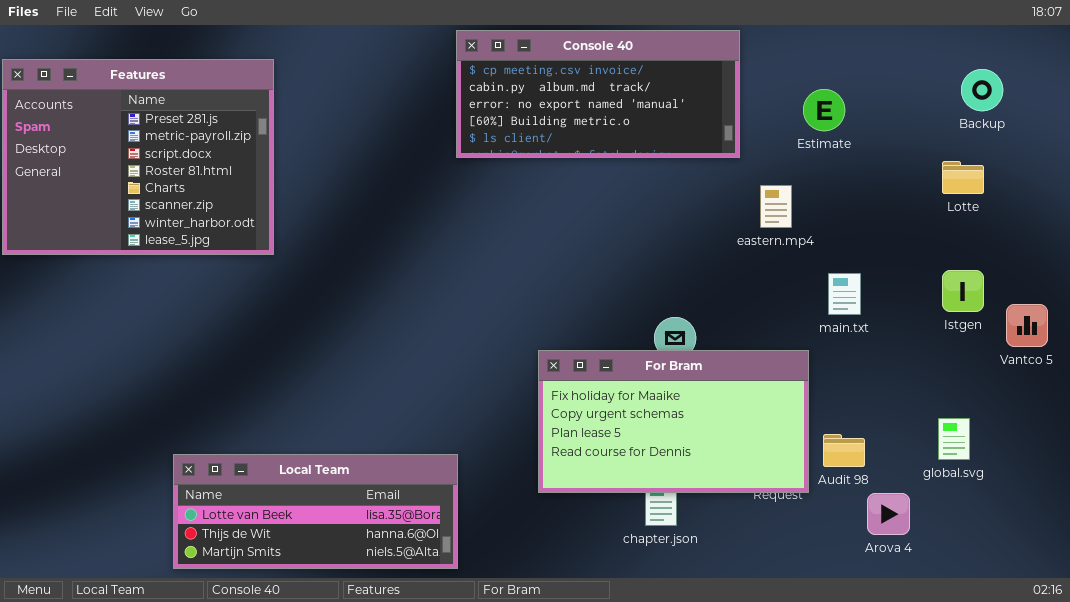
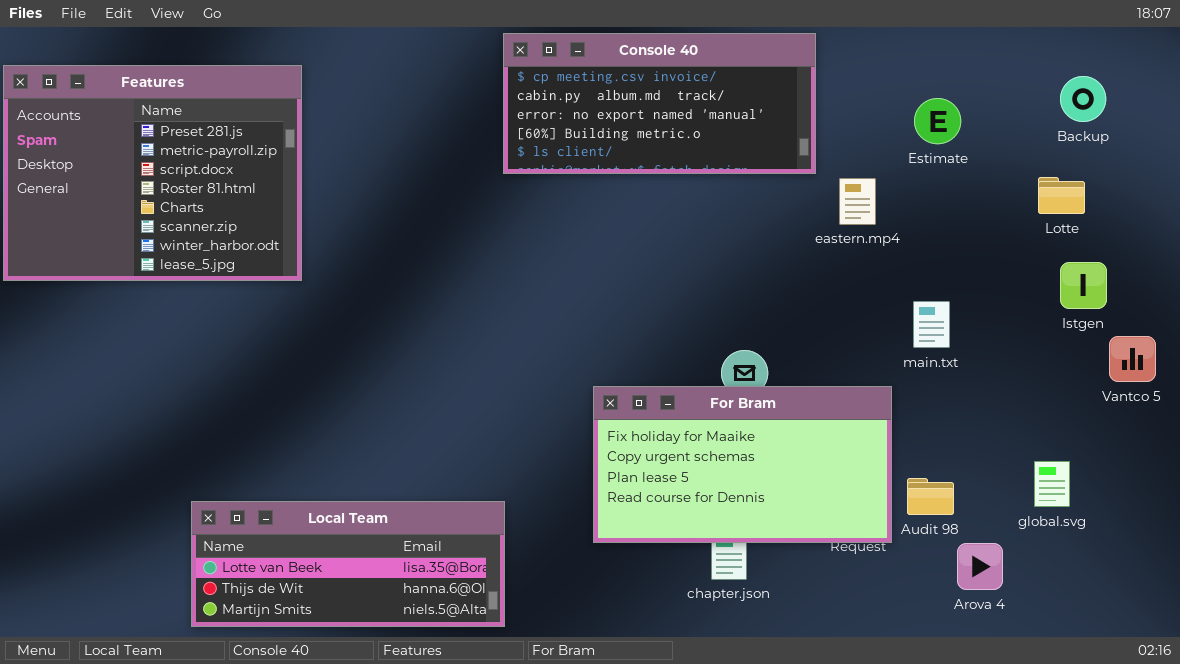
Estimate: [803,89,845,131] -> [914,98,961,144], moved
eastern.mp4: [760,185,792,228] -> [839,178,876,225], moved
Istgen: [942,270,984,312] -> [1060,262,1107,309], moved

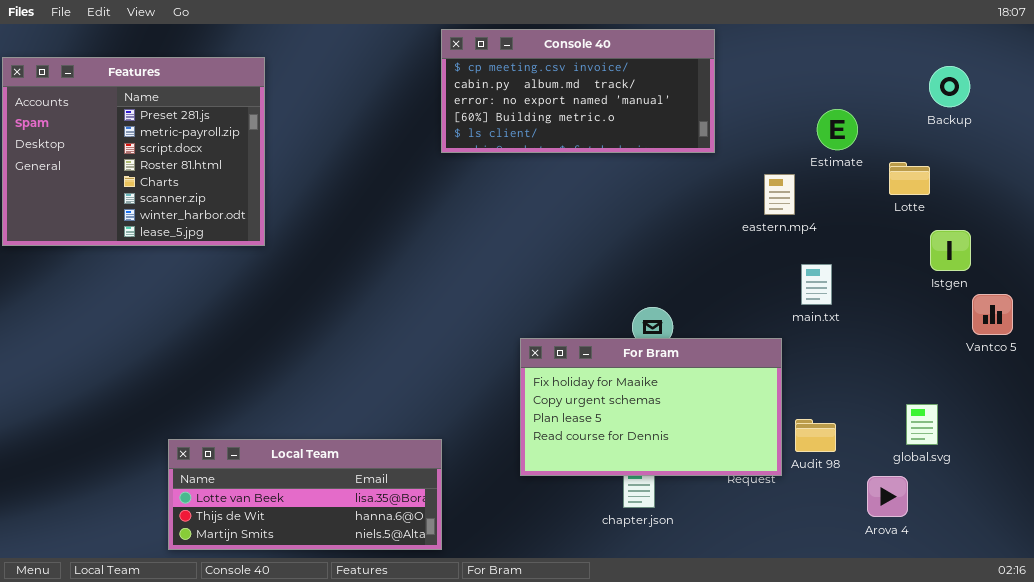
Estimate: [914,98,961,144] -> [817,109,858,150], moved
Lotte: [1038,177,1085,214] -> [889,162,930,195], moved
eastern.mp4: [839,178,876,225] -> [764,174,795,215], moved
Arova 4: [957,543,1003,590] -> [867,476,908,517], moved

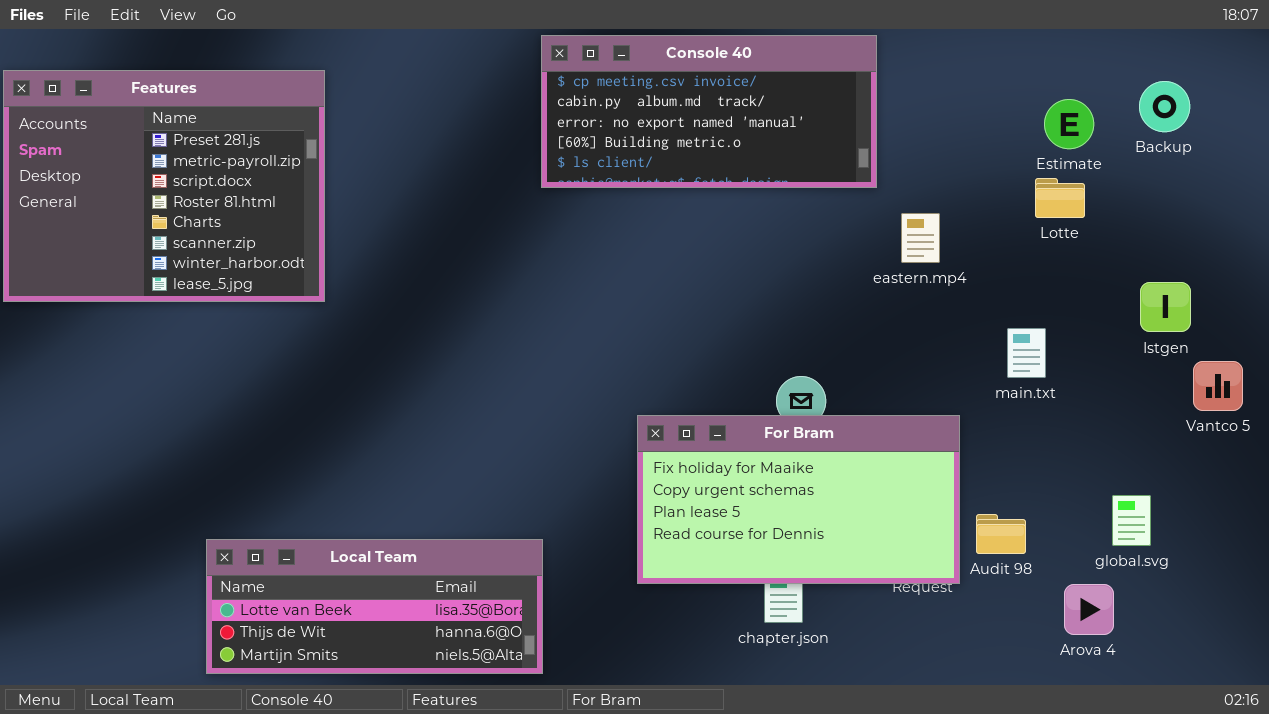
Estimate: [817,109,858,150] -> [1044,99,1094,149], moved
Lotte: [889,162,930,195] -> [1035,178,1085,218], moved
eastern.mp4: [764,174,795,215] -> [901,213,940,263], moved
main.txt: [801,264,832,305] -> [1007,328,1046,378], moved

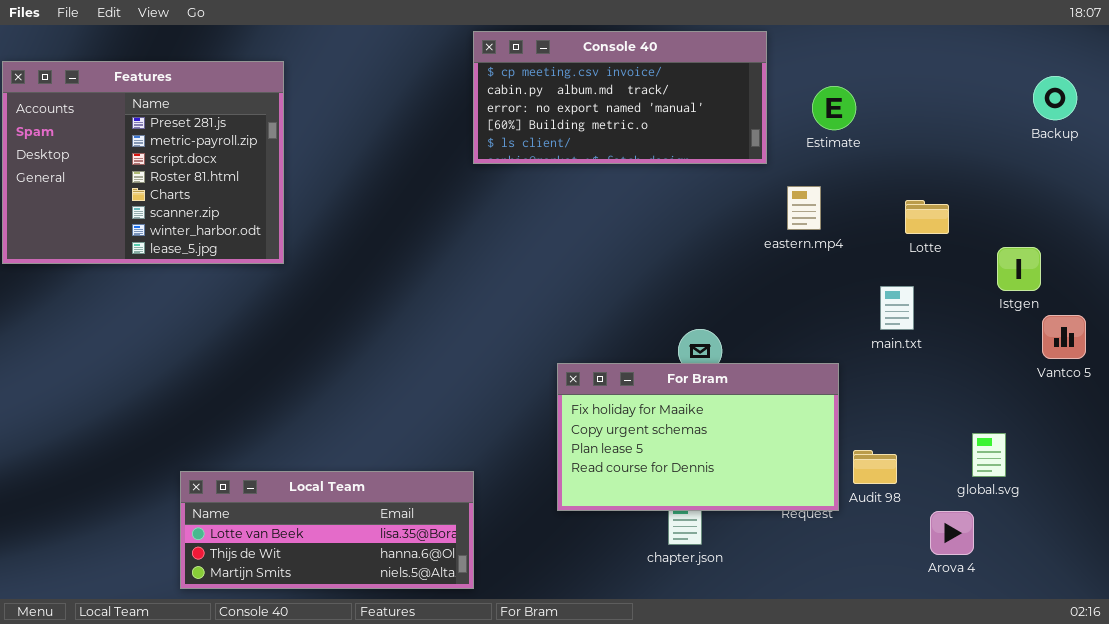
Backup: [1139,81,1190,132] -> [1033,76,1077,120], moved
Estimate: [1044,99,1094,149] -> [812,86,856,130], moved
Lotte: [1035,178,1085,218] -> [905,200,949,234], moved

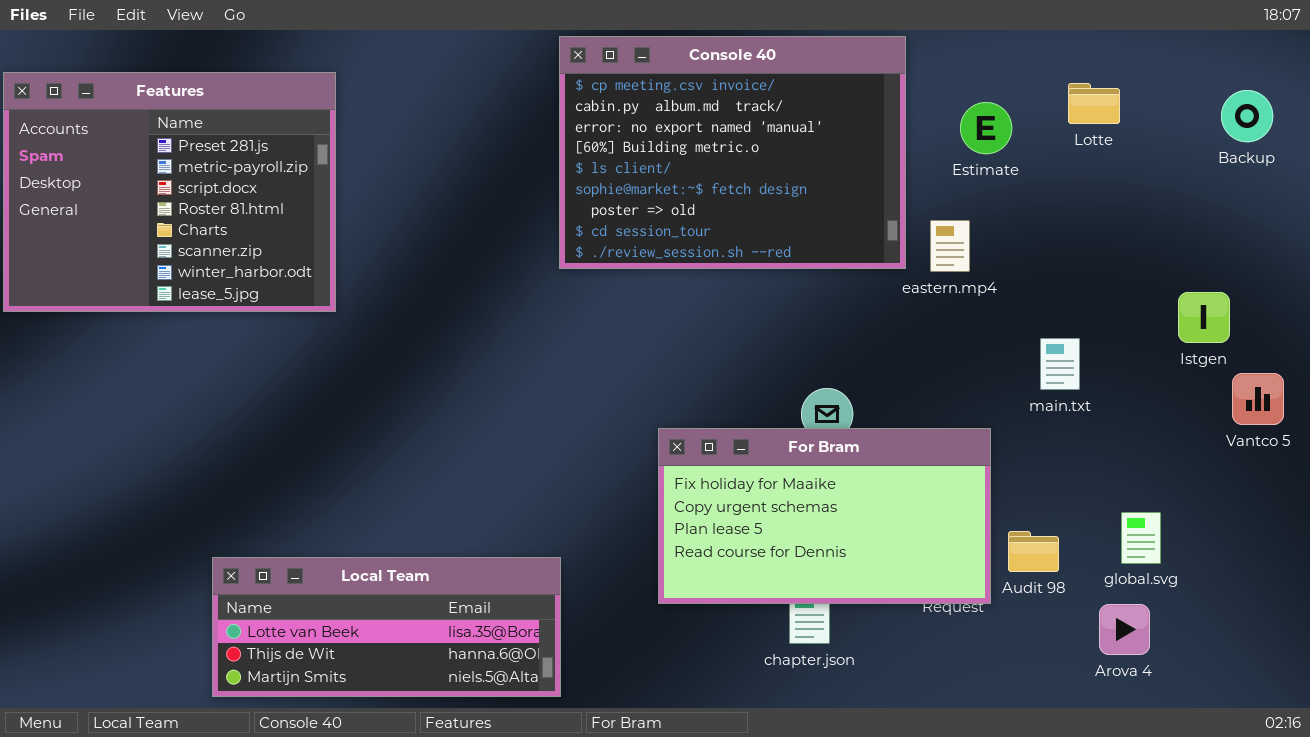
Console 40: [473,31,767,164] -> [559,36,906,269], resized
Lotte: [905,200,949,234] -> [1068,83,1120,124], moved
global.svg: [972,433,1006,477] -> [1121,512,1161,564], moved

